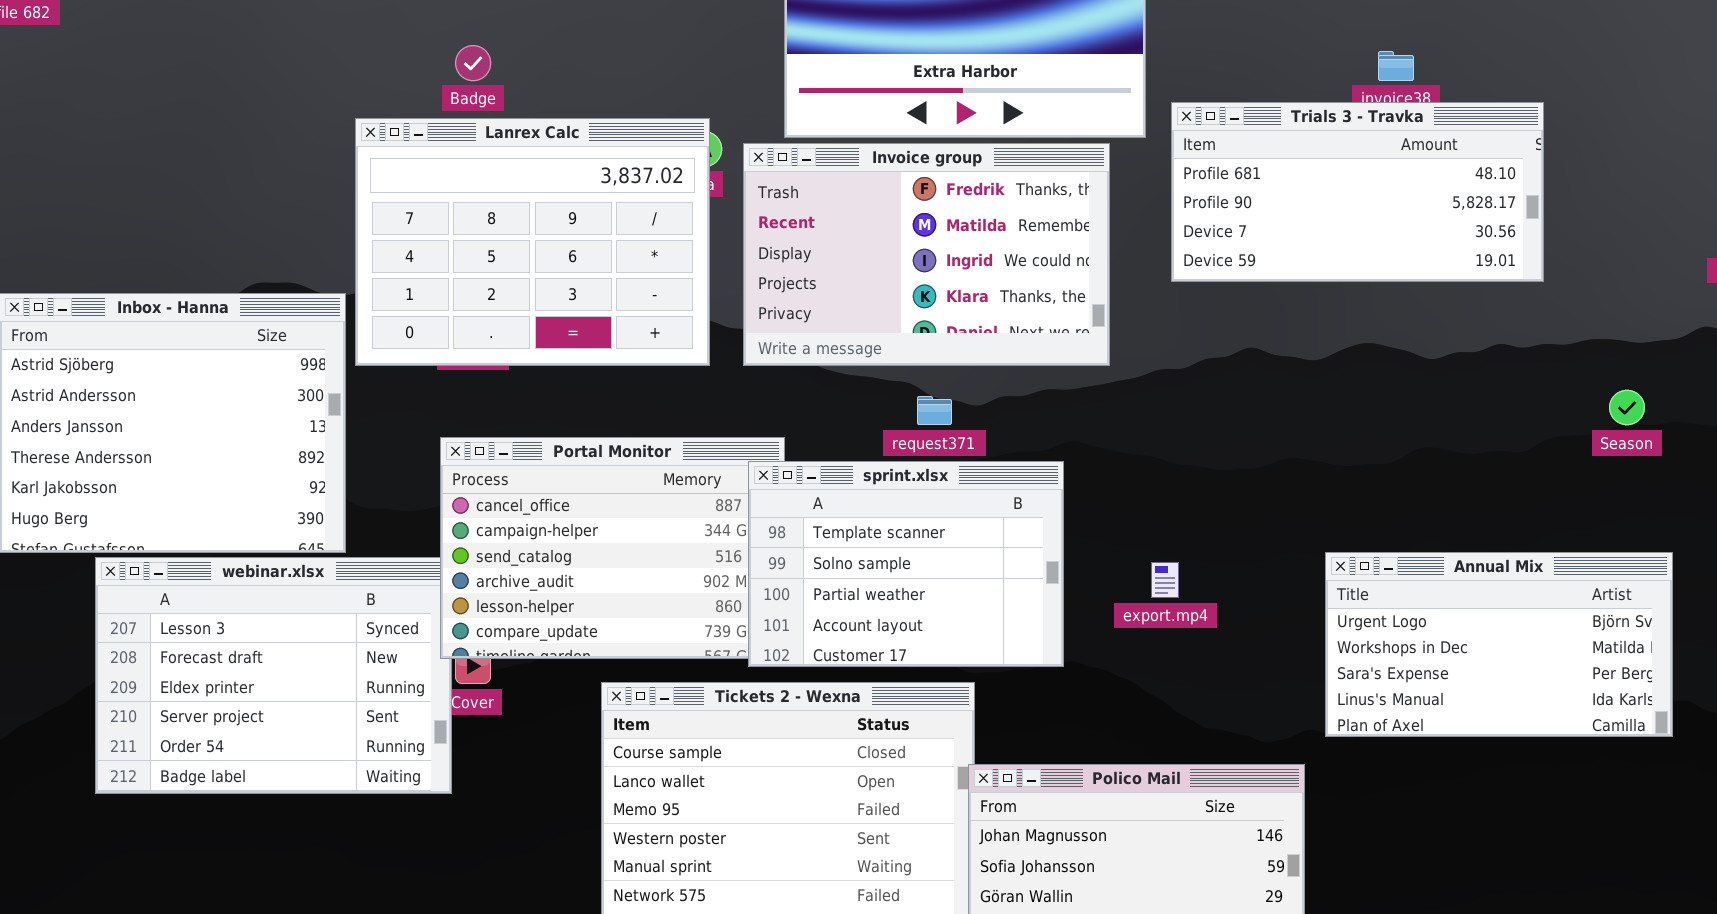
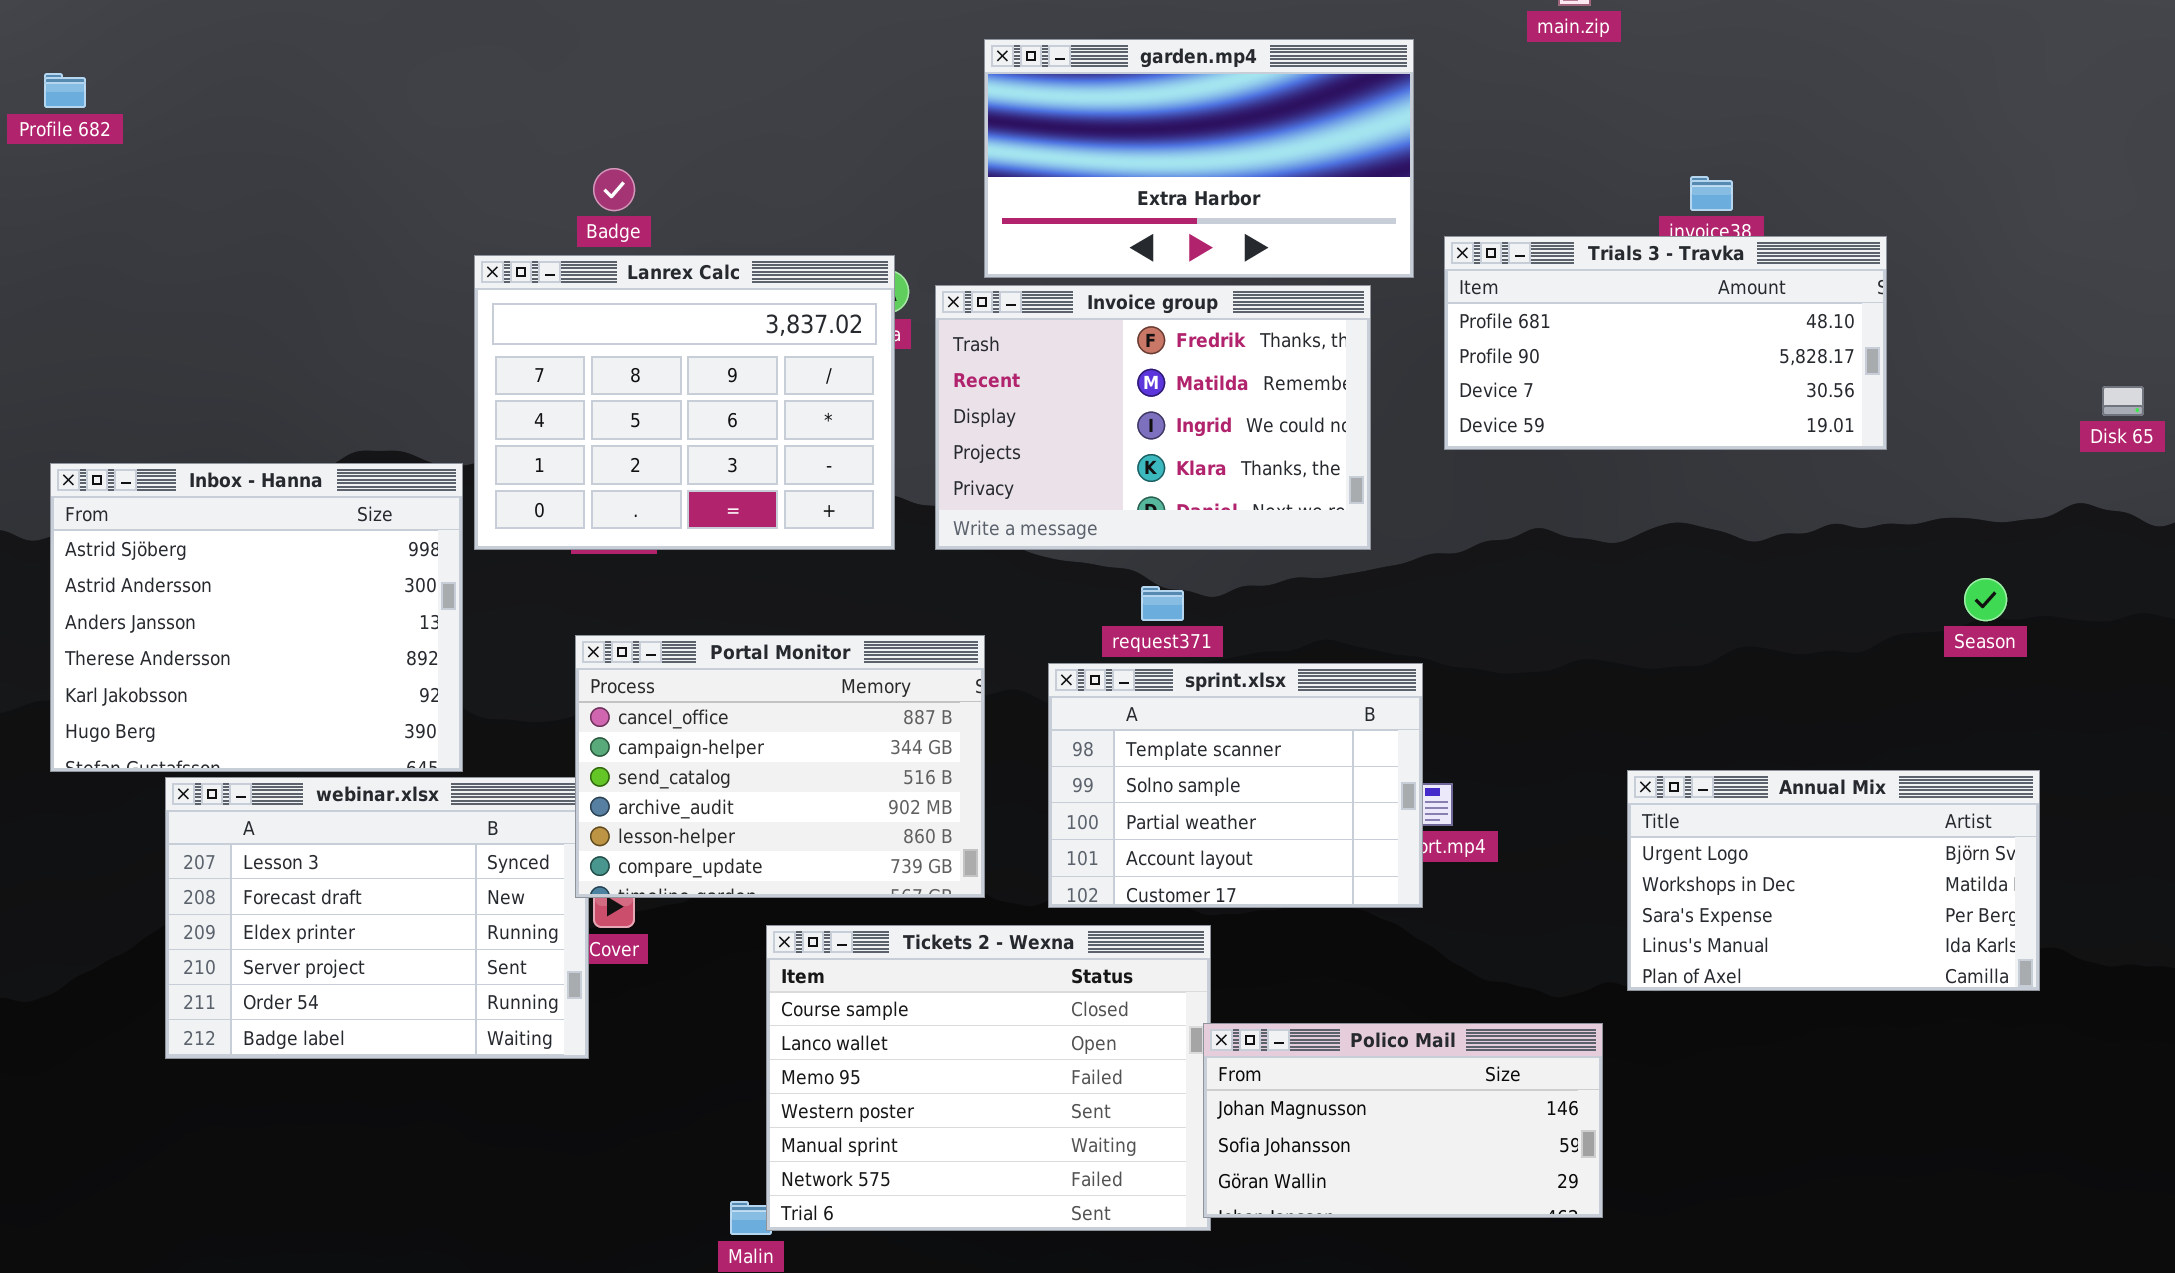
sprint.xlsx: [748,461,1064,667] -> [1048,663,1423,908], moved

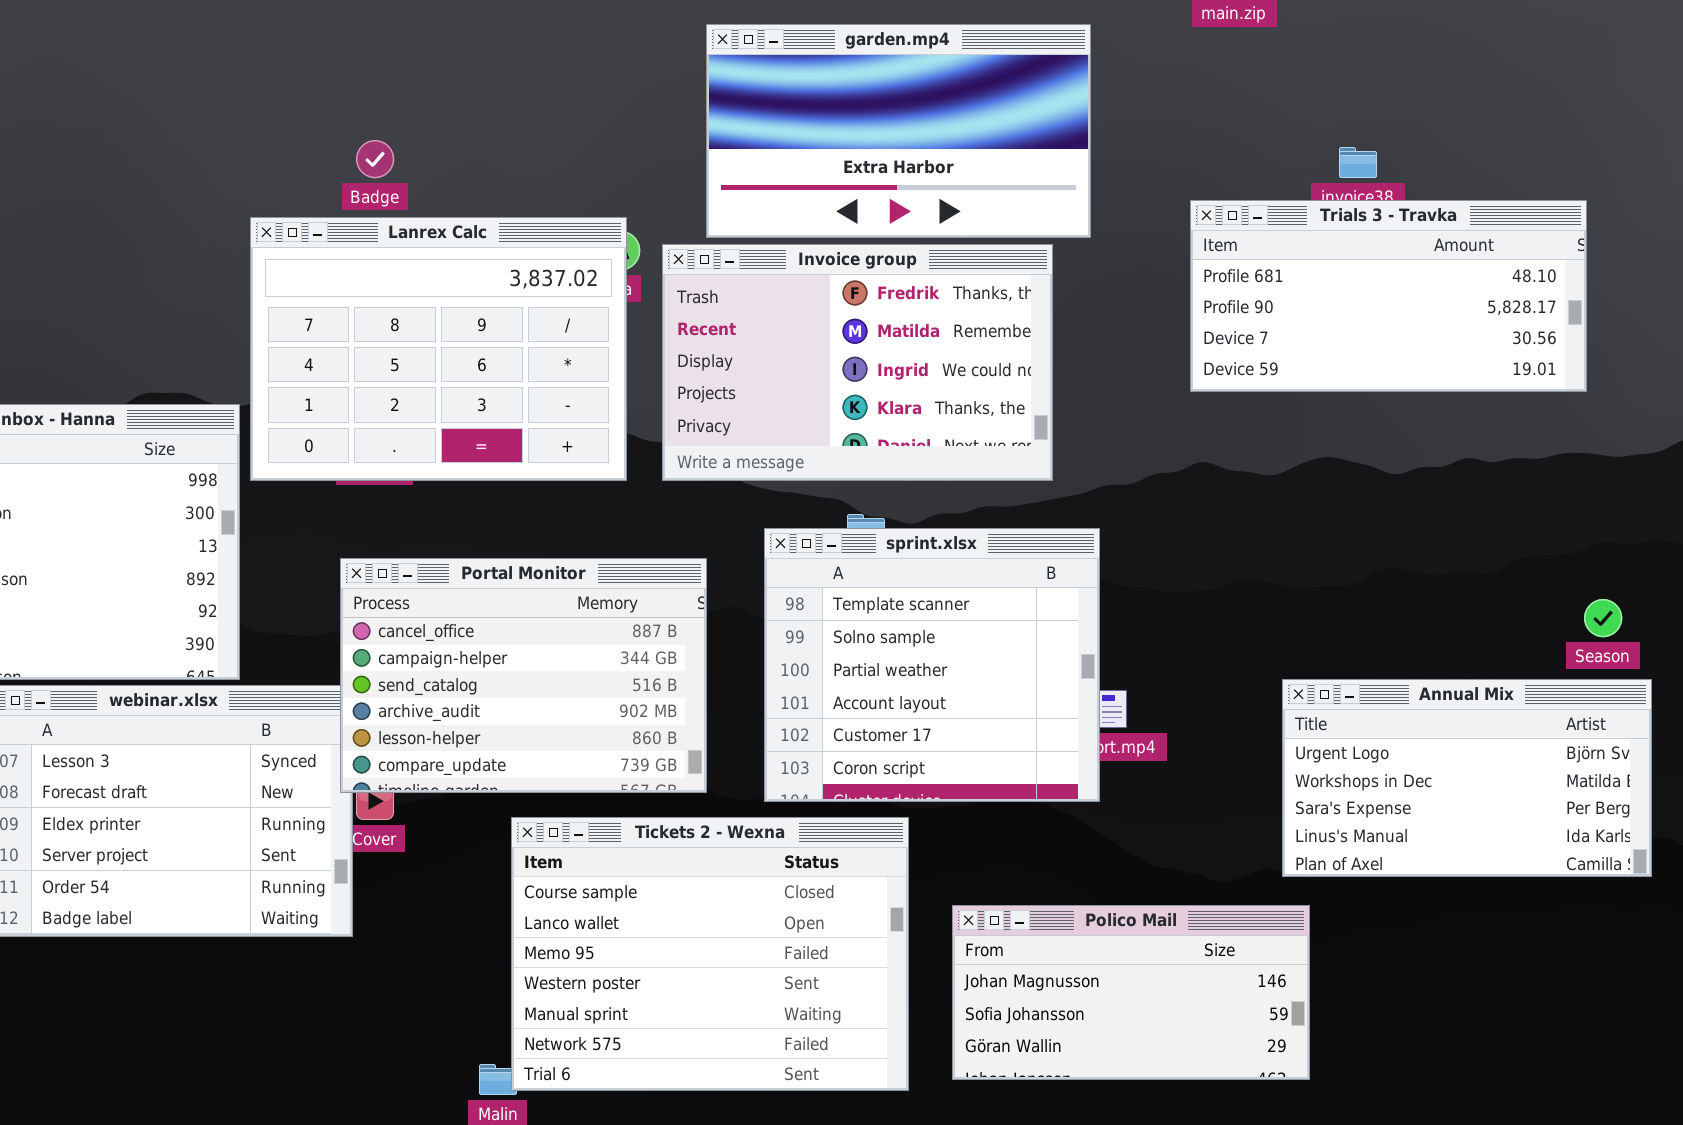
Trials 3 - Travka: [1444,236,1887,450] -> [1190,200,1587,392], moved
Season: [1964,578,2007,621] -> [1584,599,1622,637], moved
sprint.xlsx: [1048,663,1423,908] -> [764,528,1100,802], resized
Polico Mail: [1203,1023,1603,1218] -> [952,905,1310,1080], moved

